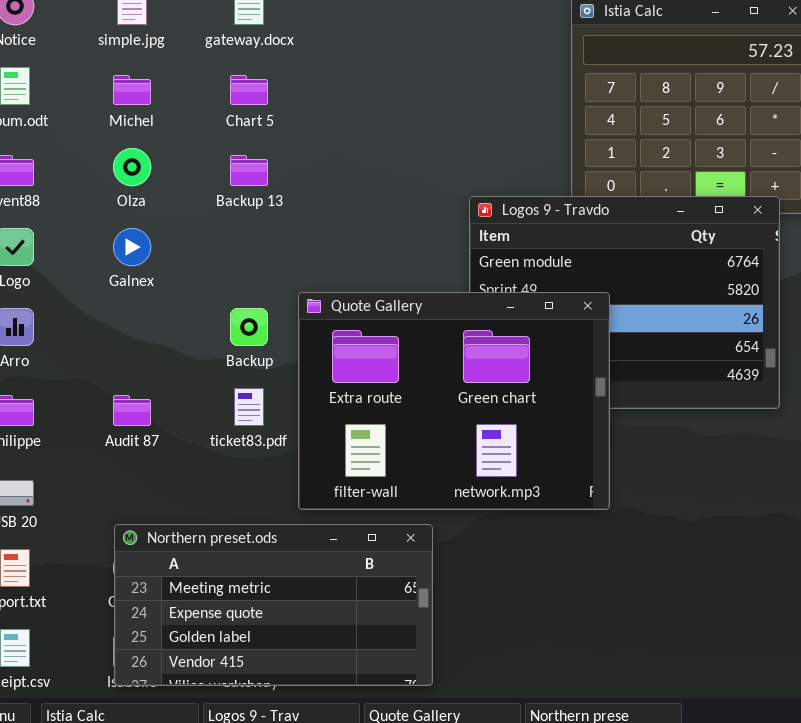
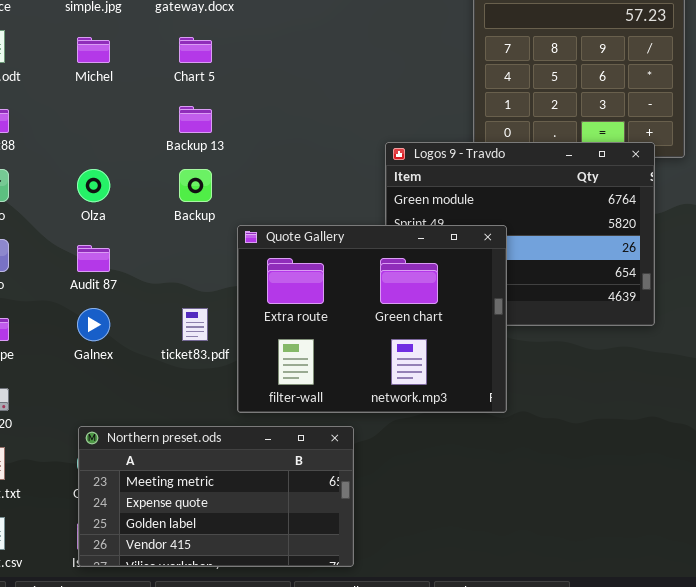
Olza: [113,148,151,186] -> [77,169,110,202], moved
Galnex: [113,228,151,266] -> [77,308,110,341], moved
Backup: [230,308,268,346] -> [179,169,212,202], moved
Audit 87: [113,395,151,426] -> [77,245,110,272], moved

